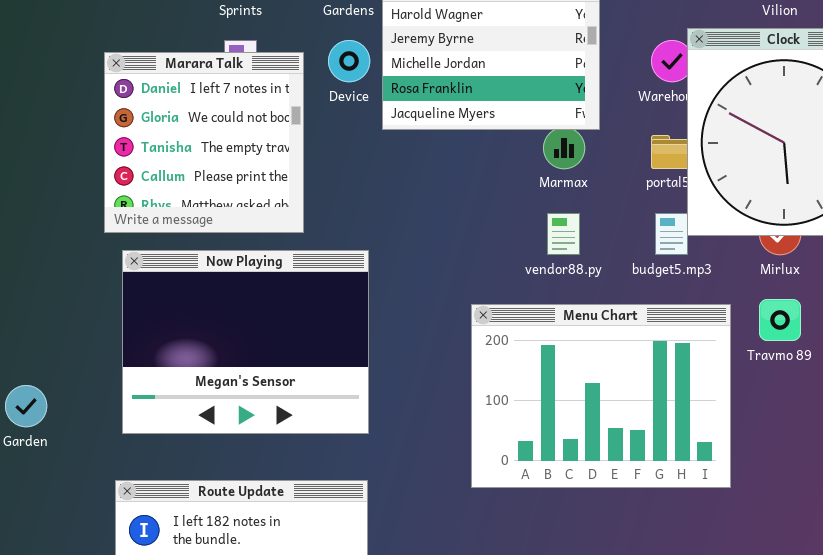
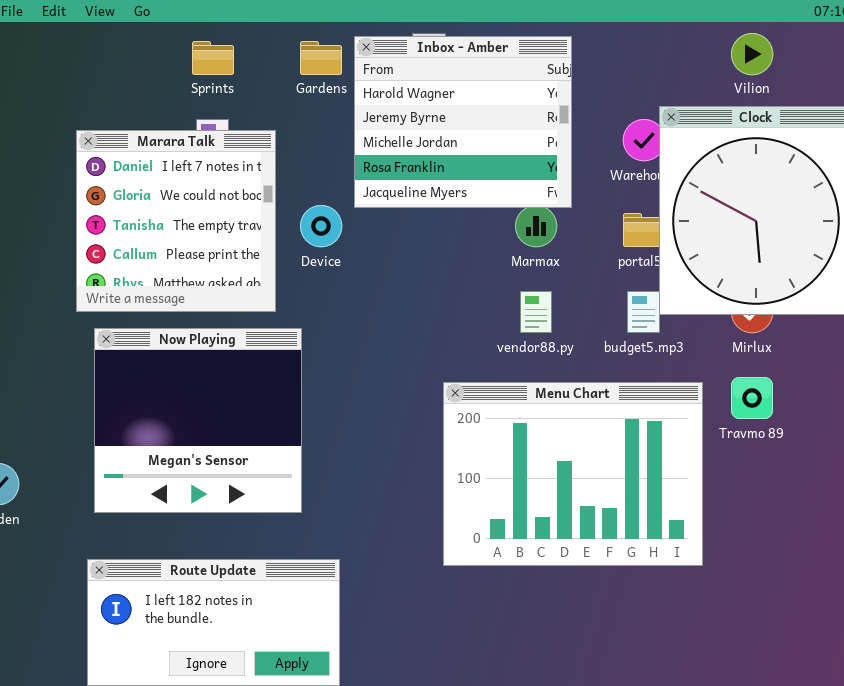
Device: [328,40,370,82] -> [300,205,342,247], moved
Now Playing: [122,250,369,434] -> [94,328,302,513], resized

